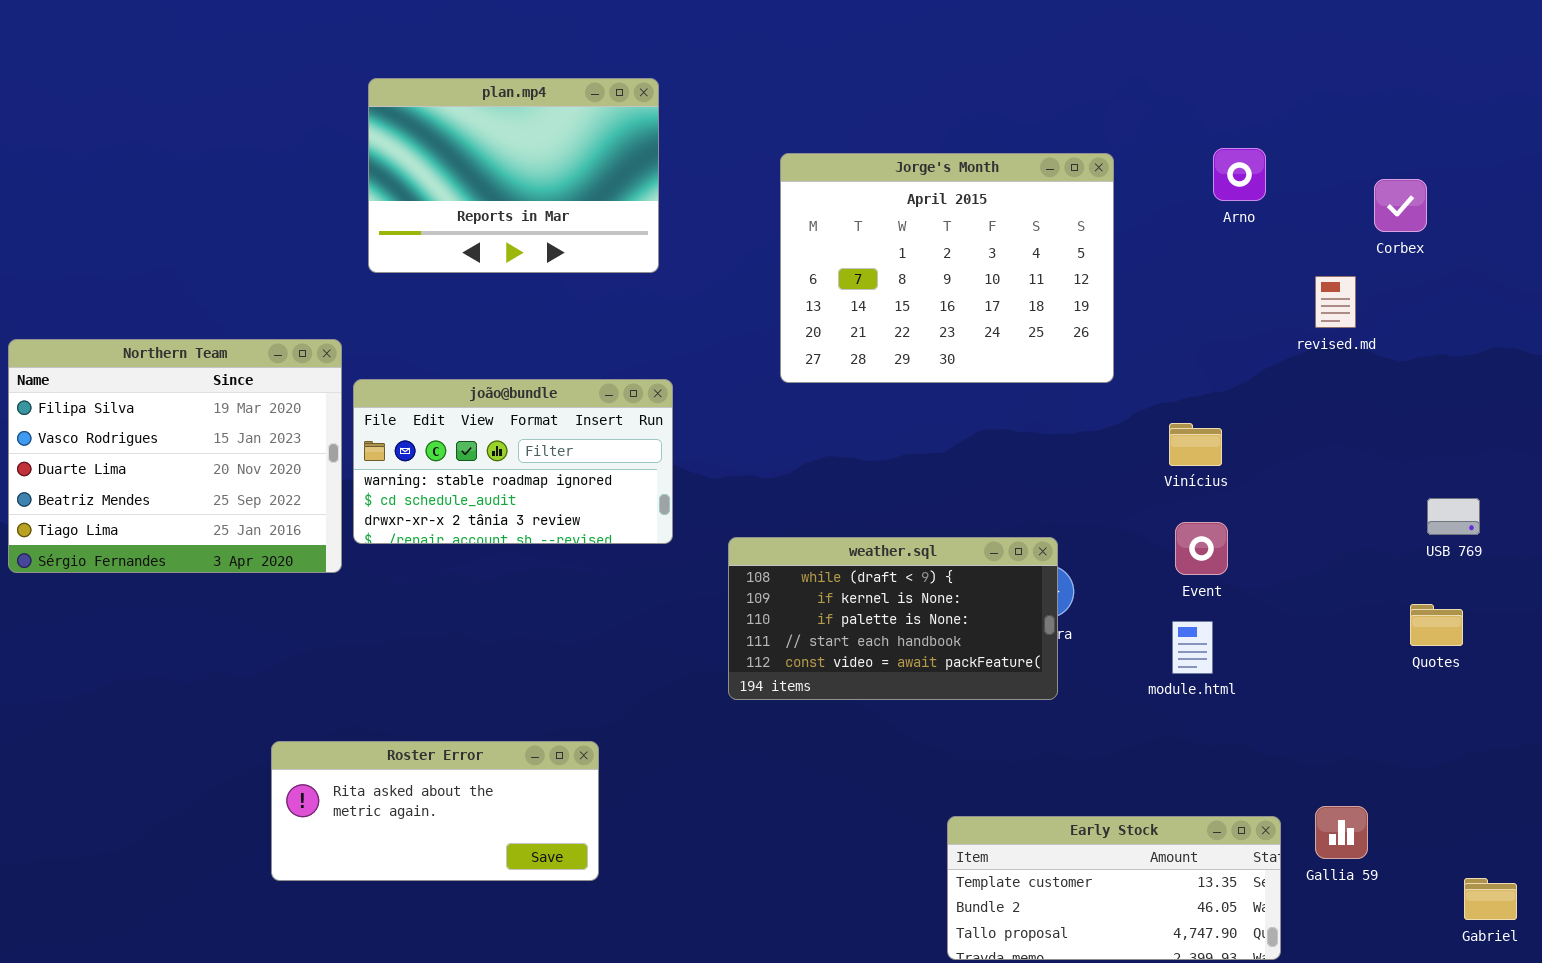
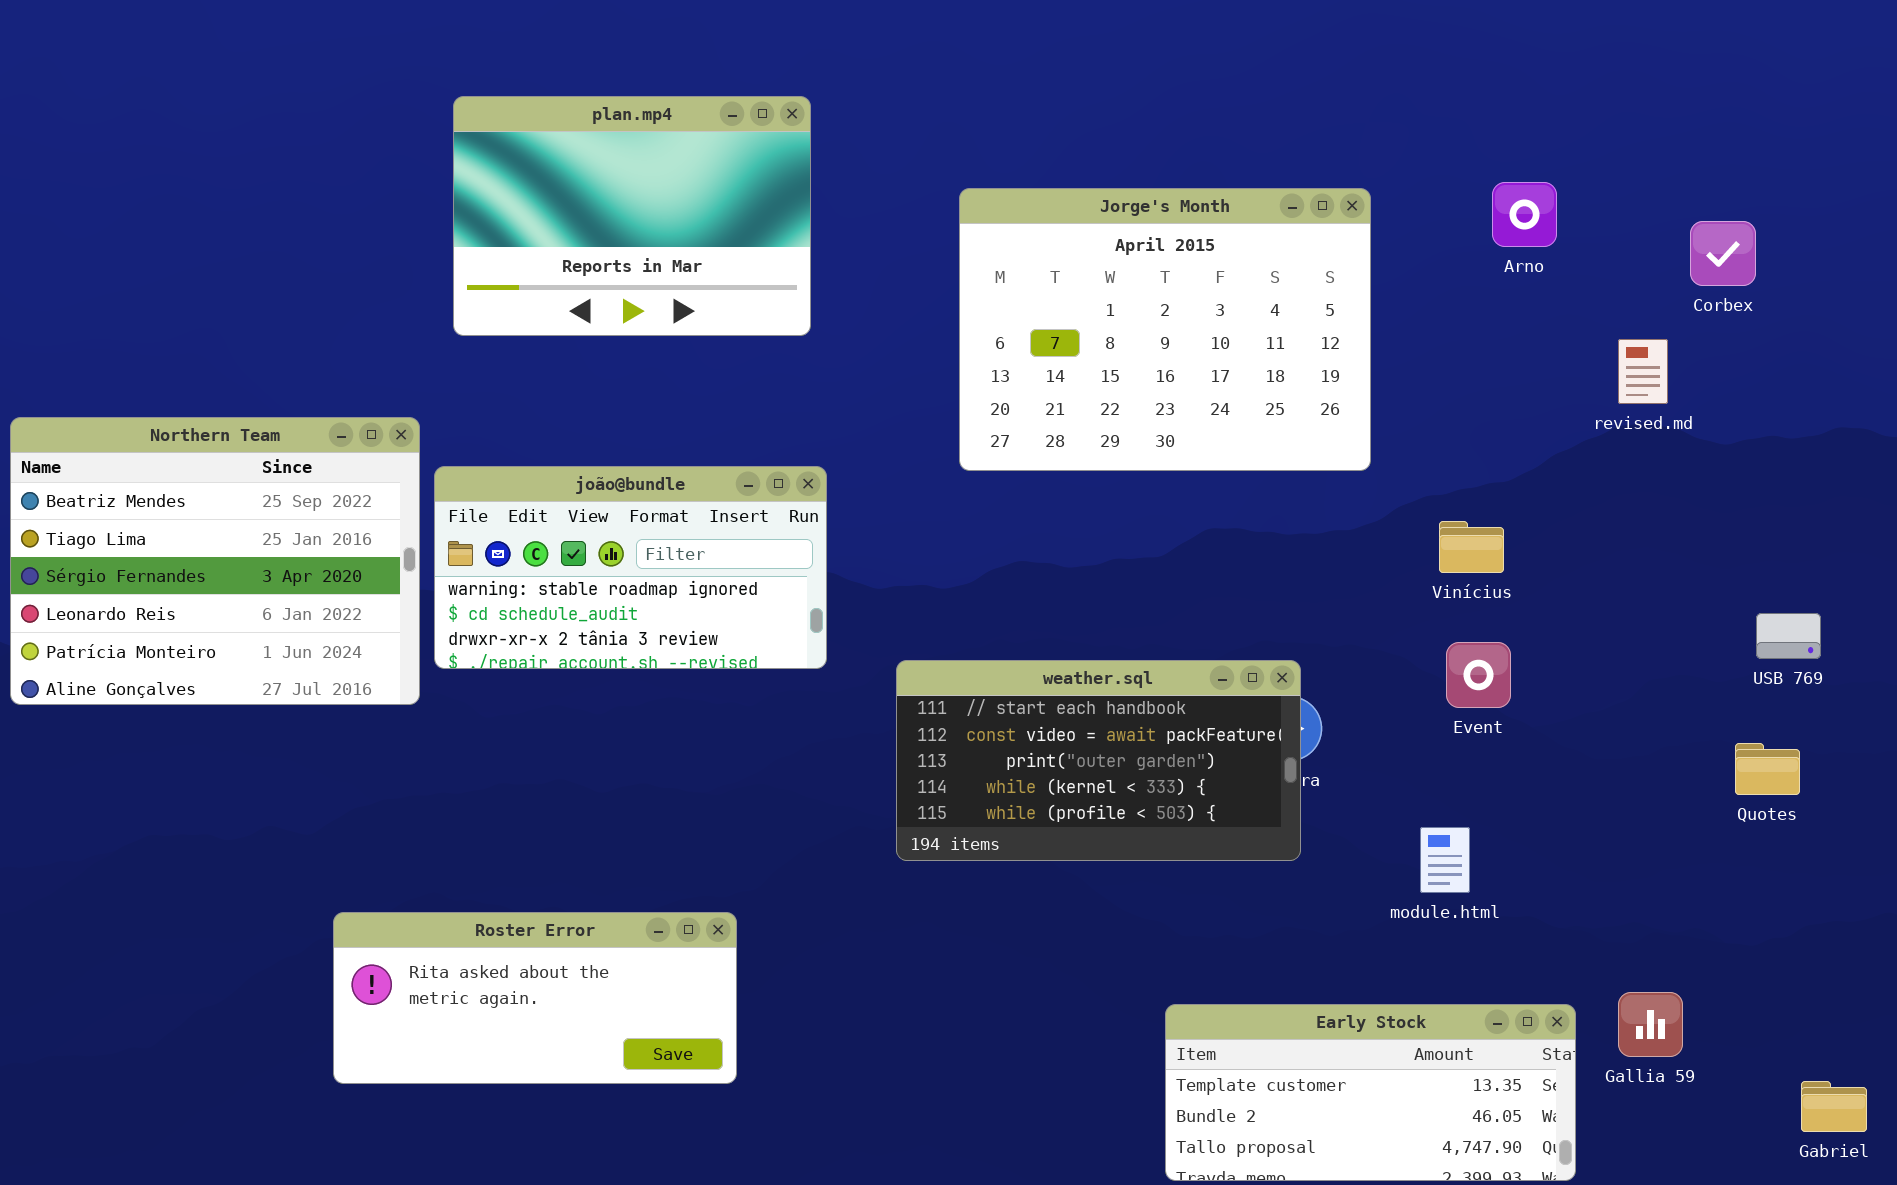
Northern Team: [8,339,342,573] -> [10,417,420,705], scrolled down 3 rows
weather.sql: [728,537,1058,700] -> [896,660,1301,861], scrolled down 3 rows
module.html: [1172,621,1213,674] -> [1420,827,1470,893], moved

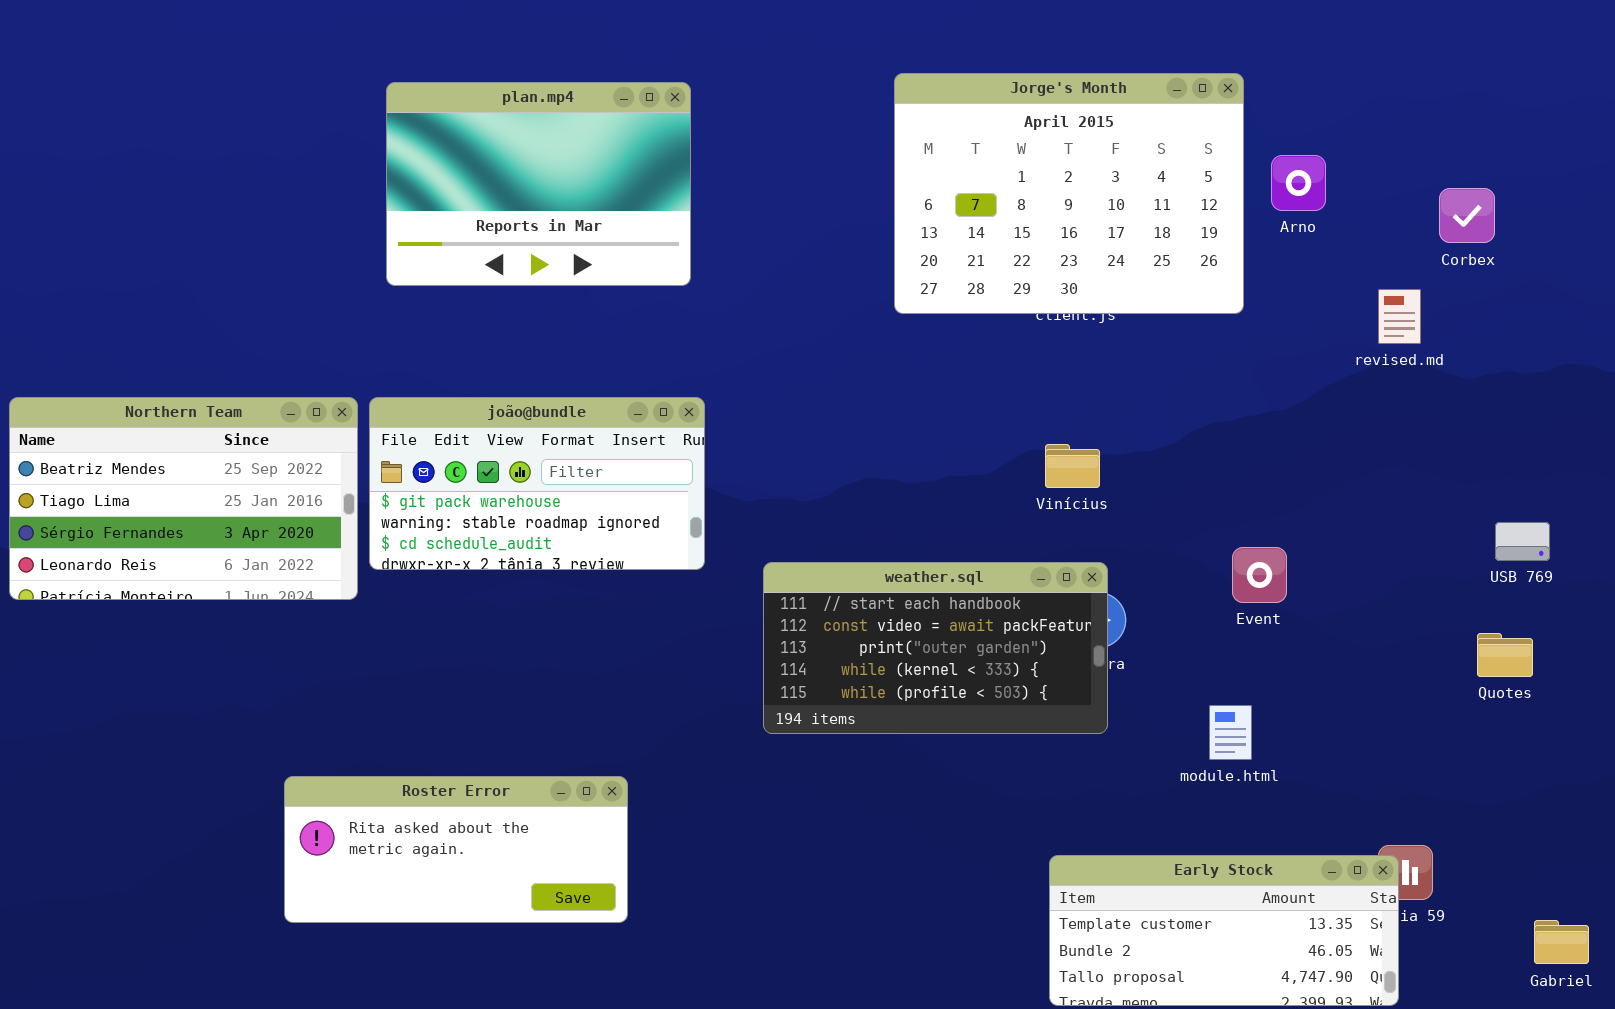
Jorge's Month: [959,188,1371,471] -> [894,73,1244,314], moved
Northern Team: [10,417,420,705] -> [9,397,358,600], resized
joão@bundle: [434,466,827,669] -> [369,397,705,570], scrolled up 1 row
Vinícius: [1439,521,1504,573] -> [1045,444,1100,488], moved
Early Stock: [1165,1004,1576,1181] -> [1049,855,1399,1006], moved

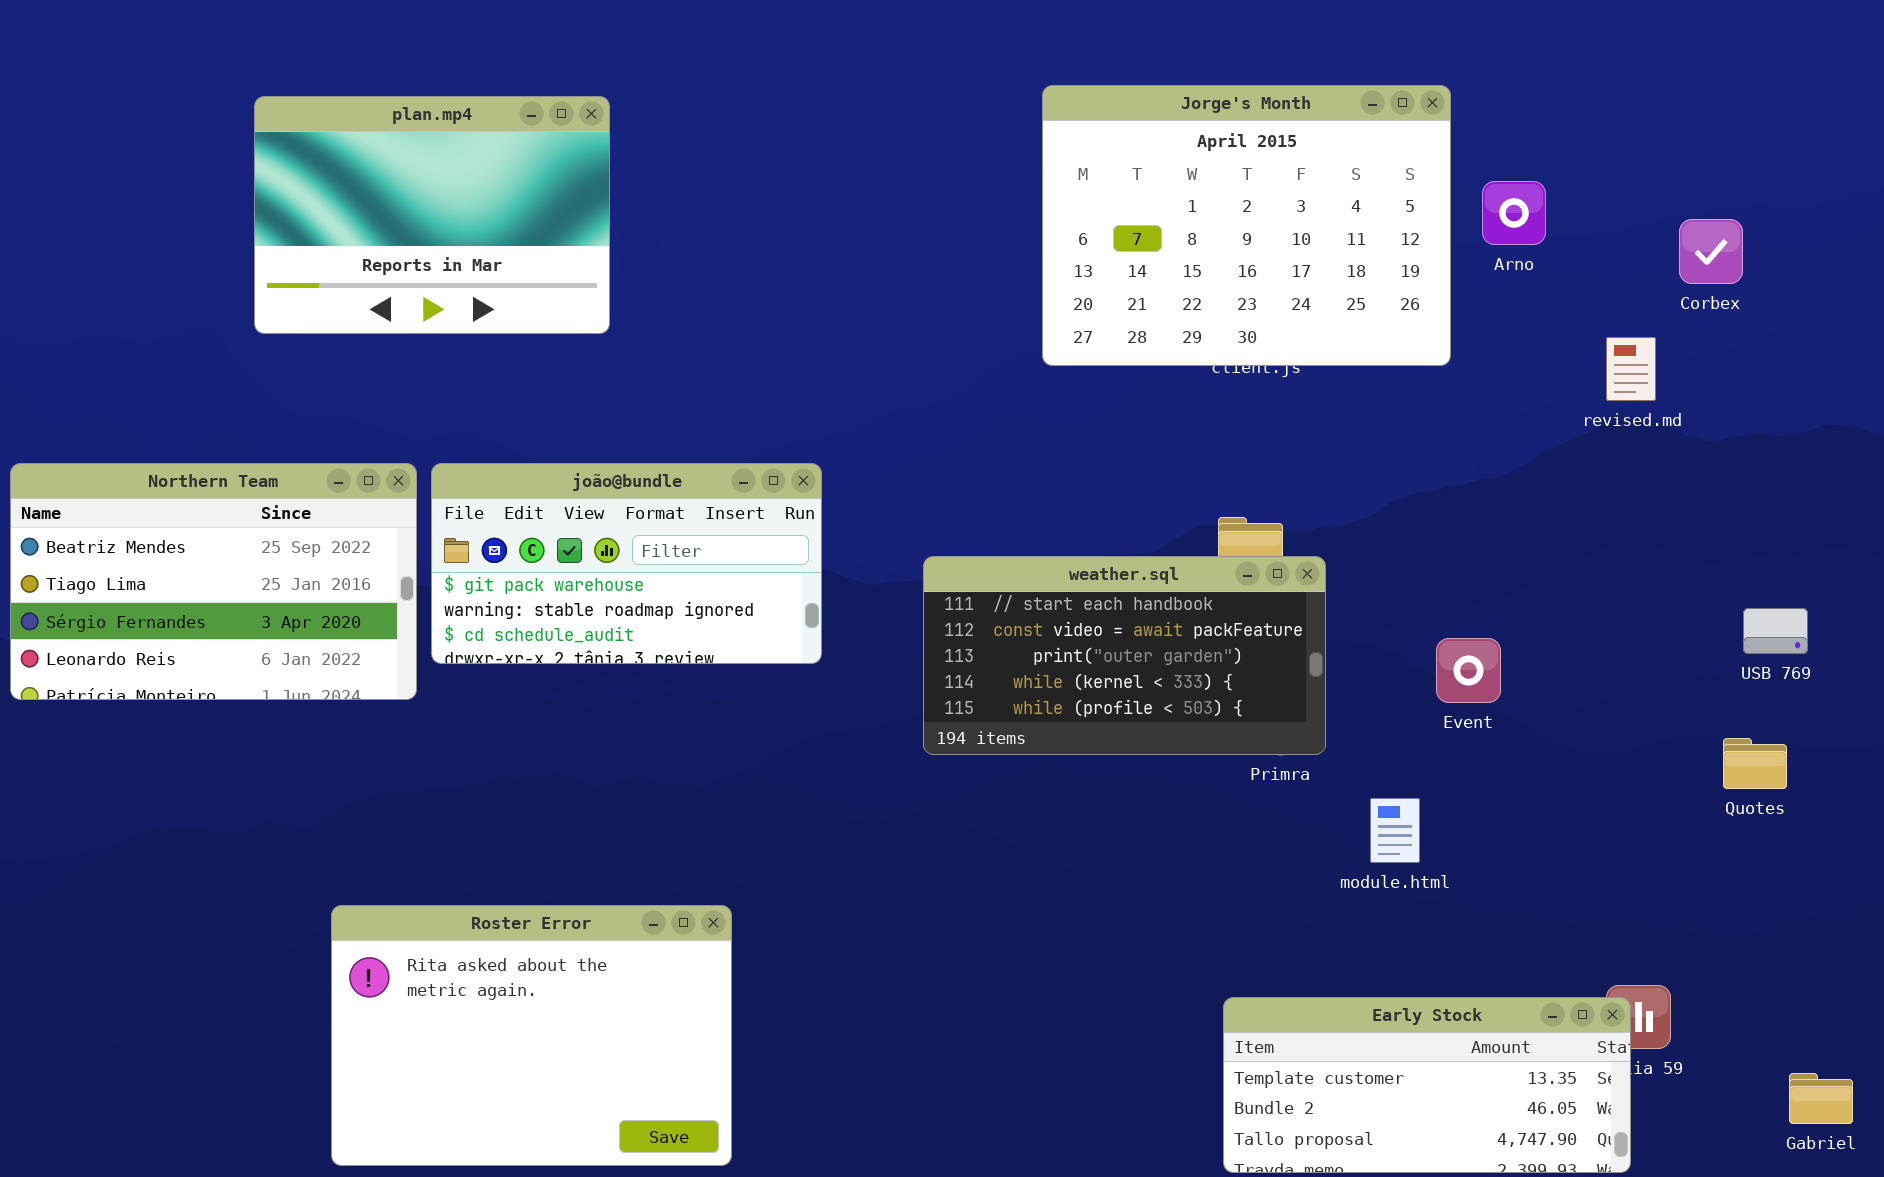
plan.mp4: [386,82,691,286] -> [254,96,610,334], moved
weather.sql: [763,562,1108,734] -> [923,556,1326,755], moved
module.html: [1209,705,1252,760] -> [1370,798,1420,863], moved
Roster Error: [284,776,628,923] -> [331,905,732,1166], resized

